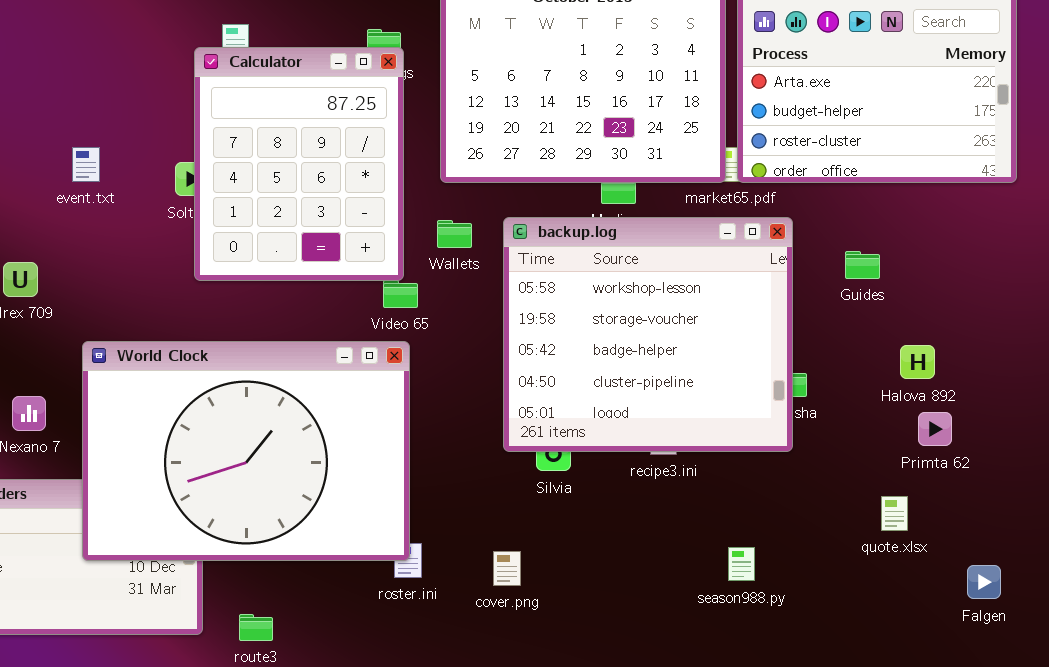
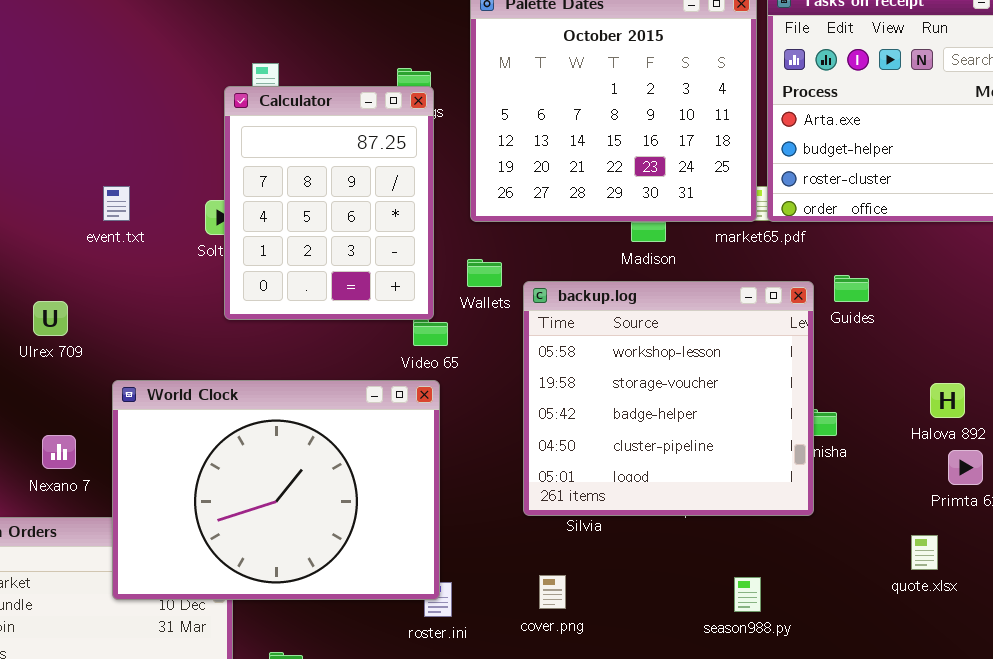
backup.log: [503,217,793,452] -> [523,281,814,516], moved
Guides: [845,251,880,279] -> [834,275,869,302], moved
season988.py: [728,547,755,581] -> [734,577,761,612], moved
cover.png: [493,551,521,586] -> [539,575,566,609], moved

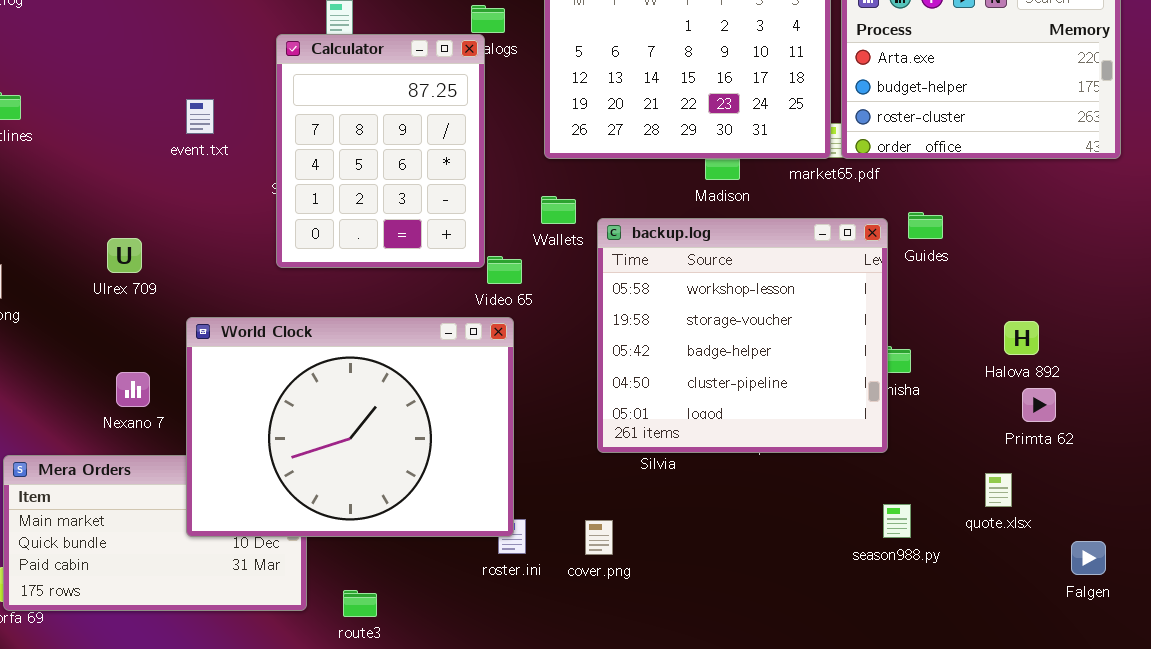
Calculator: [224,86,434,320] -> [276,34,485,268], moved
event.txt: [103,186,130,221] -> [186,99,214,134], moved
cover.png: [539,575,566,609] -> [585,520,613,555], moved
season988.py: [734,577,761,612] -> [883,504,911,538], moved

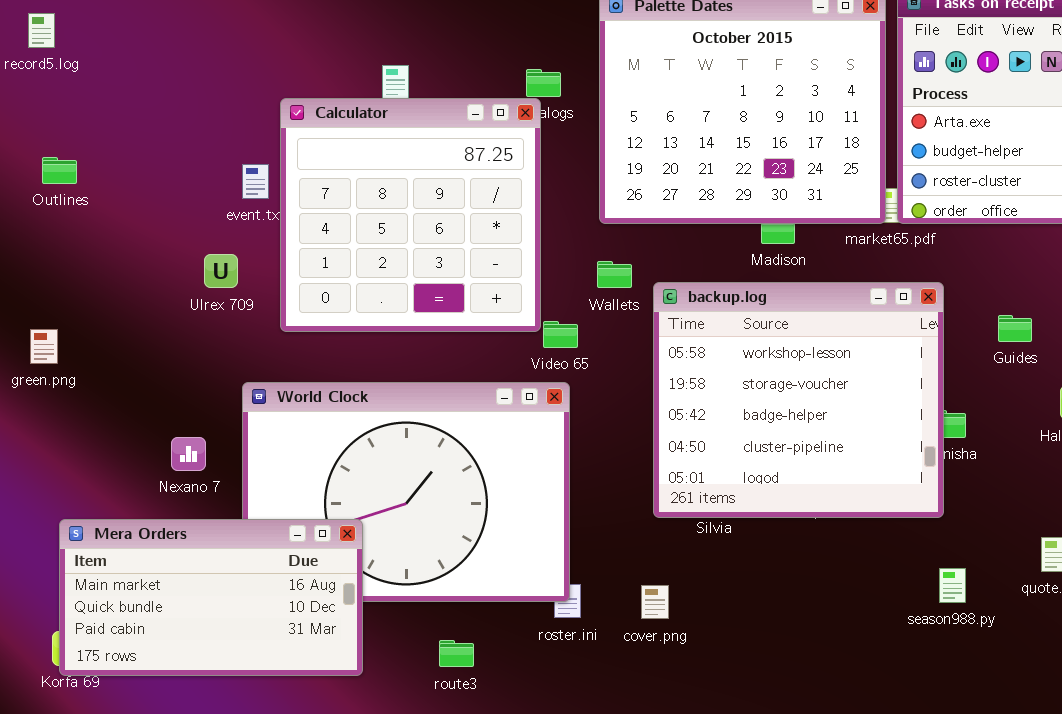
Calculator: [276,34,485,268] -> [280,98,541,332], resized
Guides: [908,212,943,239] -> [998,315,1032,342], moved
Ulrex 709: [107,238,142,273] -> [204,254,238,288], moved
Mera Orders: [3,455,307,611] -> [59,519,363,676], raised
route3: [343,590,377,617] -> [439,640,474,667], moved

